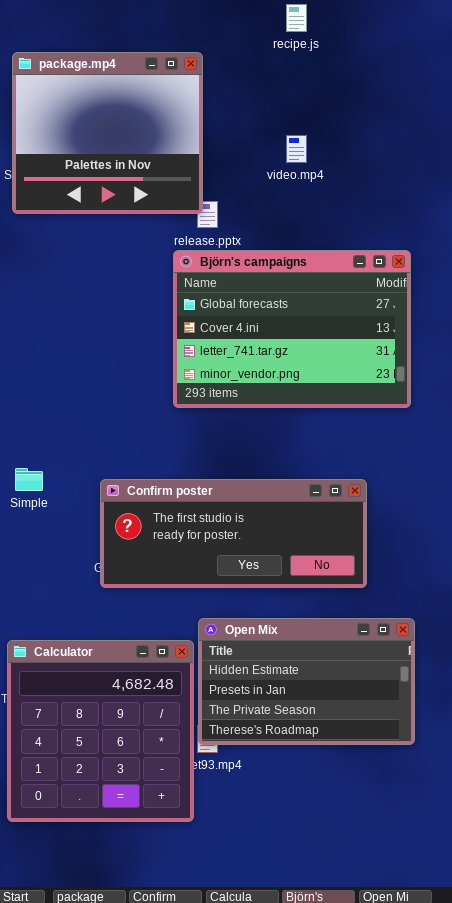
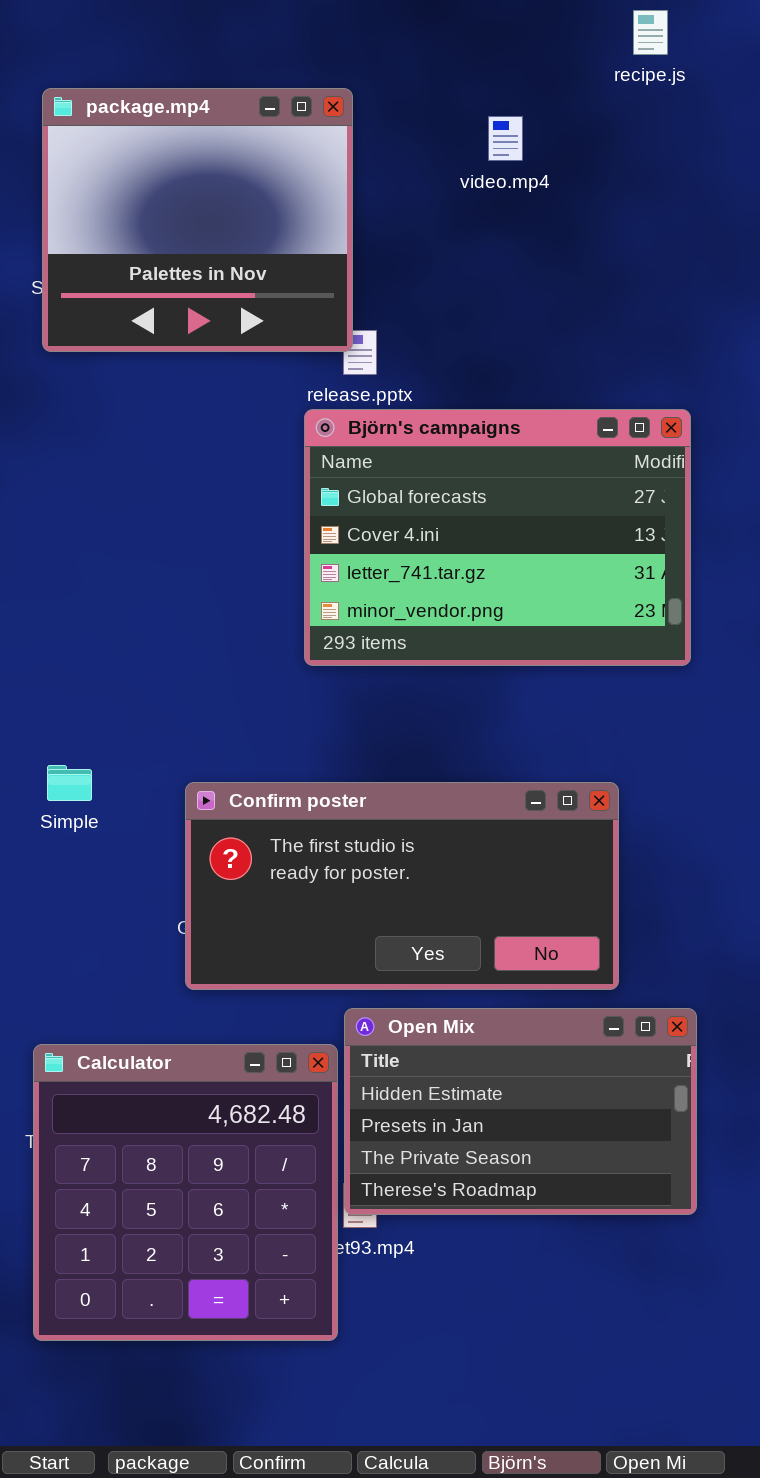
recipe.js: [286,4,307,32] -> [633,10,668,55], moved
video.mp4: [286,135,307,163] -> [488,116,523,161], moved
Confirm poster: [100,479,367,588] -> [185,782,619,990], resized

